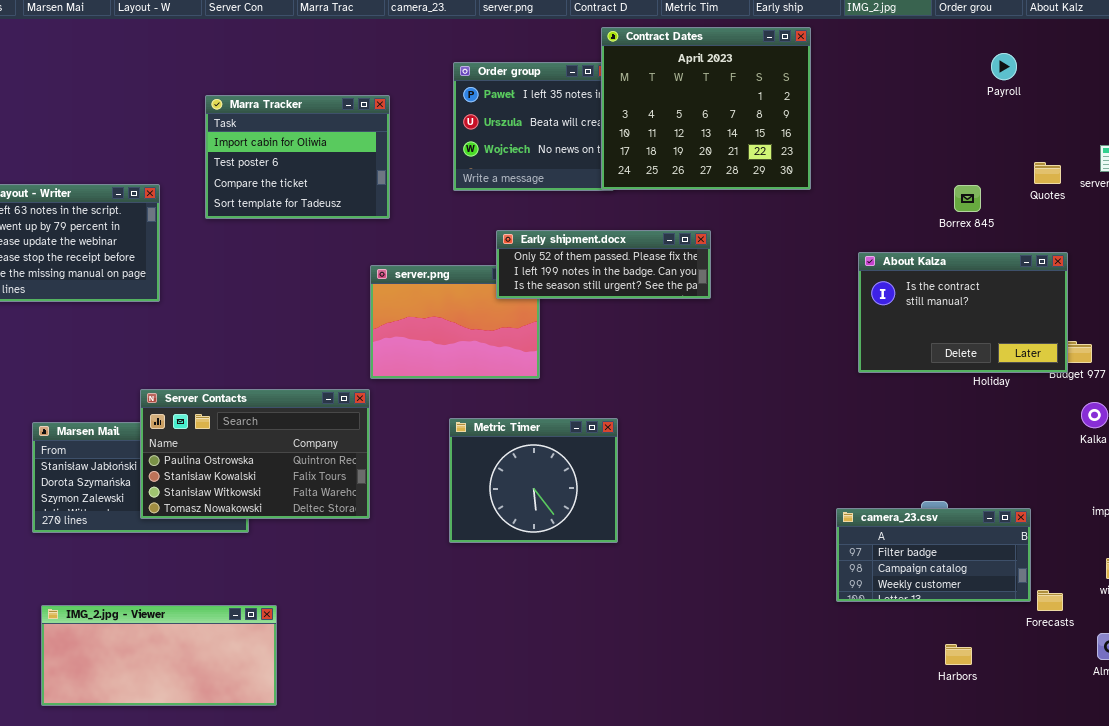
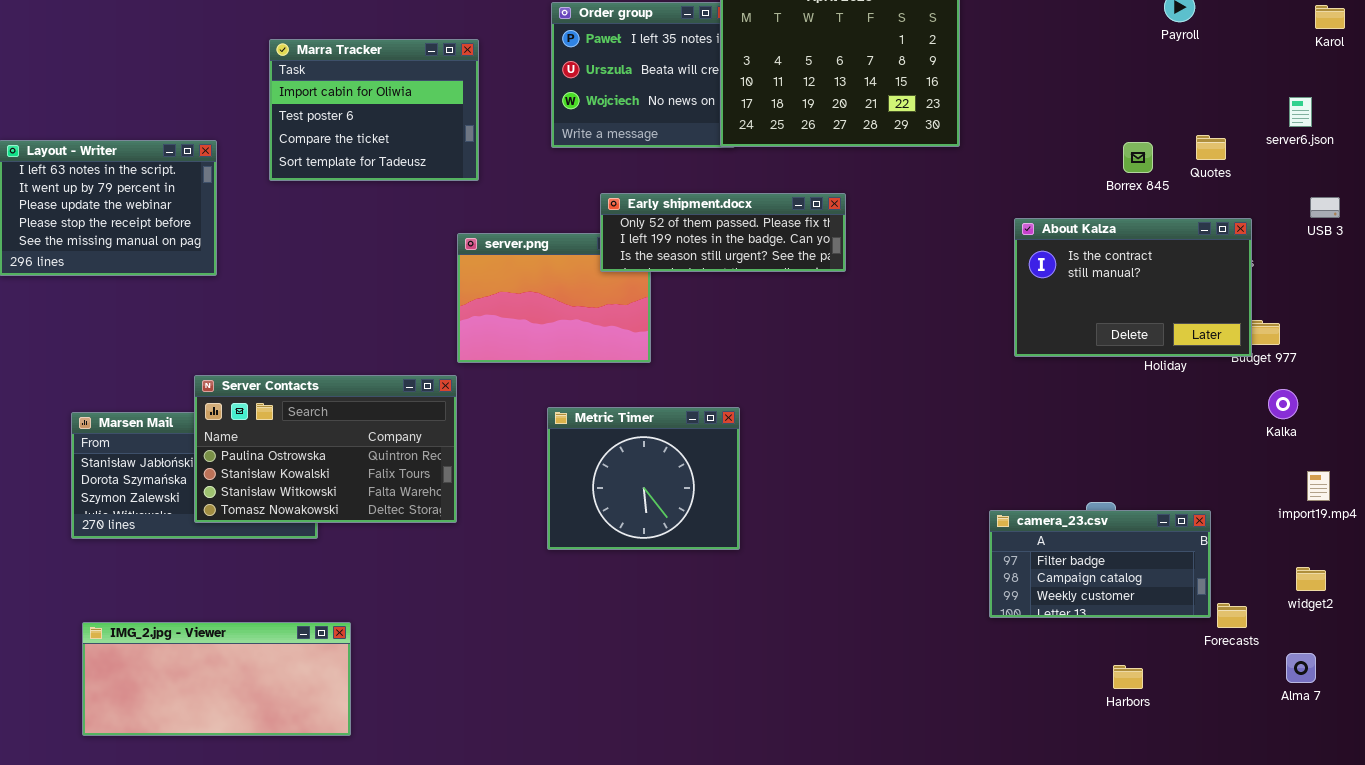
Quotes: [1034,162,1061,184] -> [1196,135,1226,160], moved

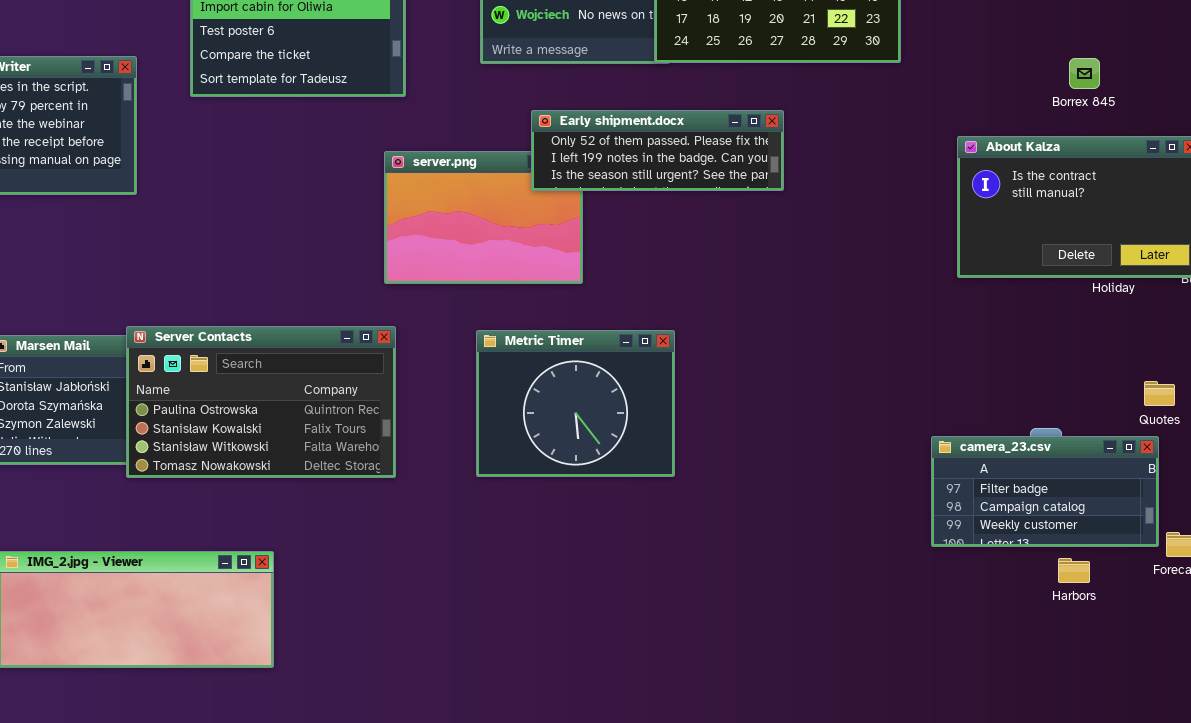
Quotes: [1196,135,1226,160] -> [1144,381,1175,406], moved
Server Contacts: [194,375,457,523] -> [126,326,396,478], moved
Harbors: [1113,665,1143,689] -> [1058,558,1090,583], moved

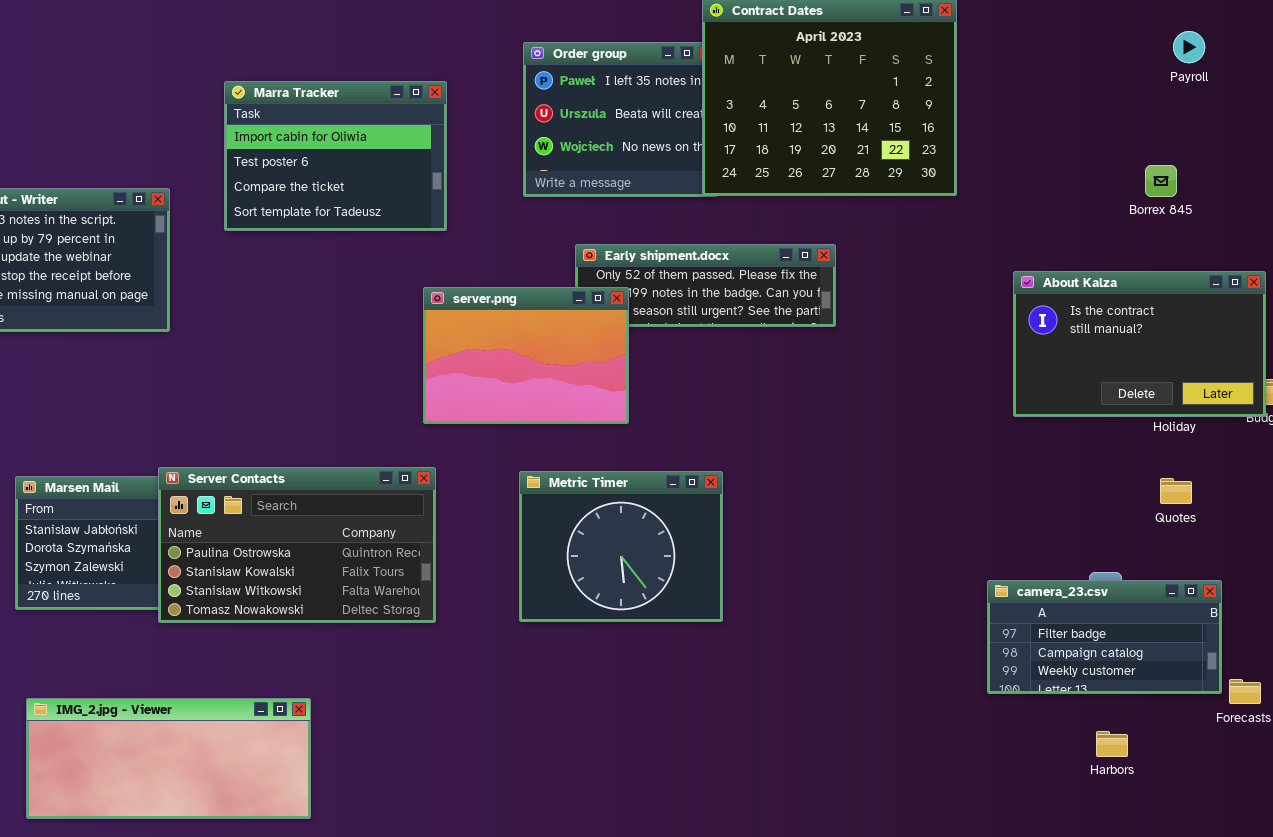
Borrex 845: [1069,58,1100,89] -> [1145,165,1177,197], moved
server.png: [384,151,583,284] -> [423,287,629,424], raised
Quotes: [1144,381,1175,406] -> [1160,478,1192,504], moved
Harbors: [1058,558,1090,583] -> [1096,731,1128,757], moved

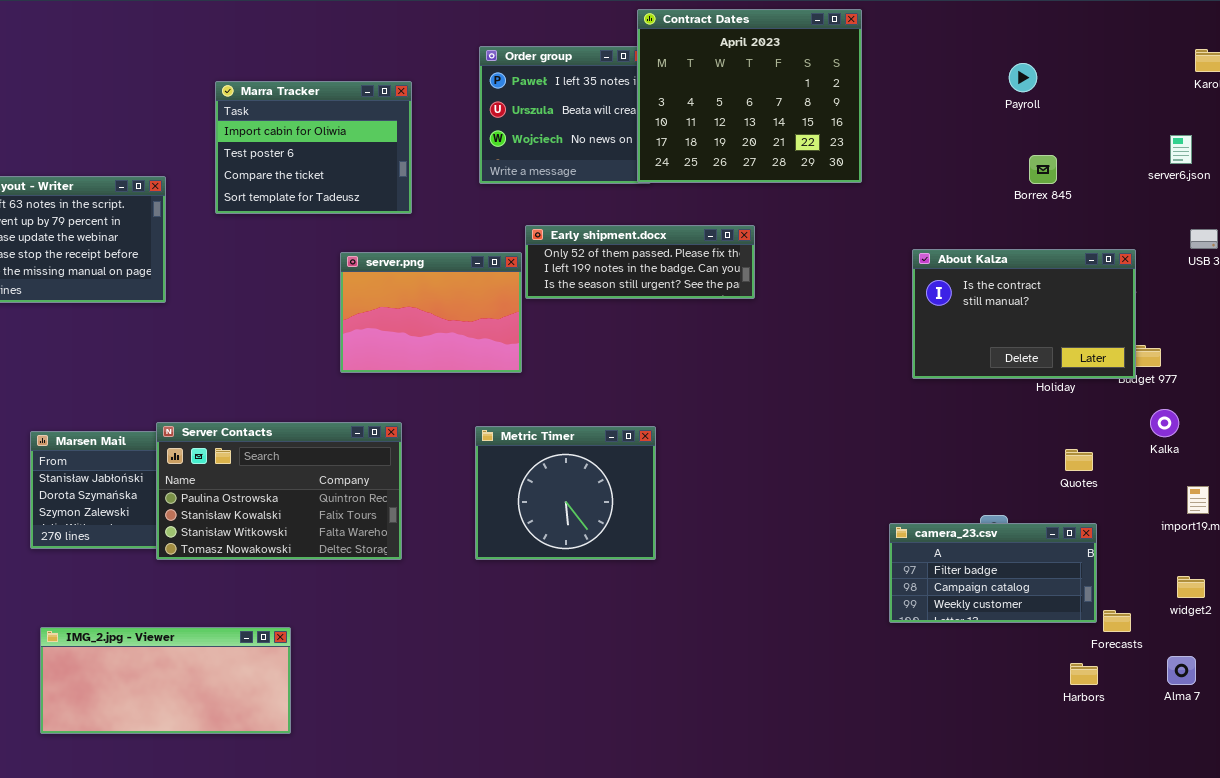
Payroll: [1173,31,1205,63] -> [1009,63,1037,92], moved
server.png: [423,287,629,424] -> [340,252,522,373], moved
Quotes: [1160,478,1192,504] -> [1065,449,1093,471], moved
Harbors: [1096,731,1128,757] -> [1070,663,1098,685], moved

